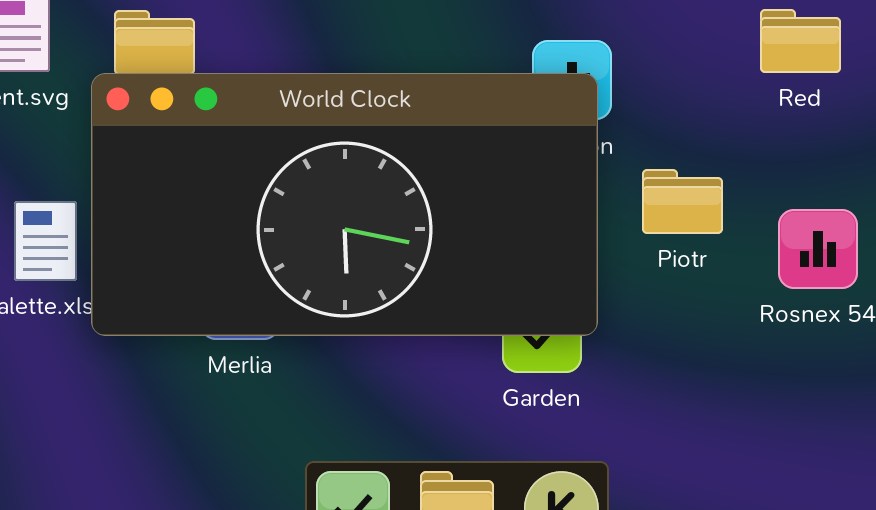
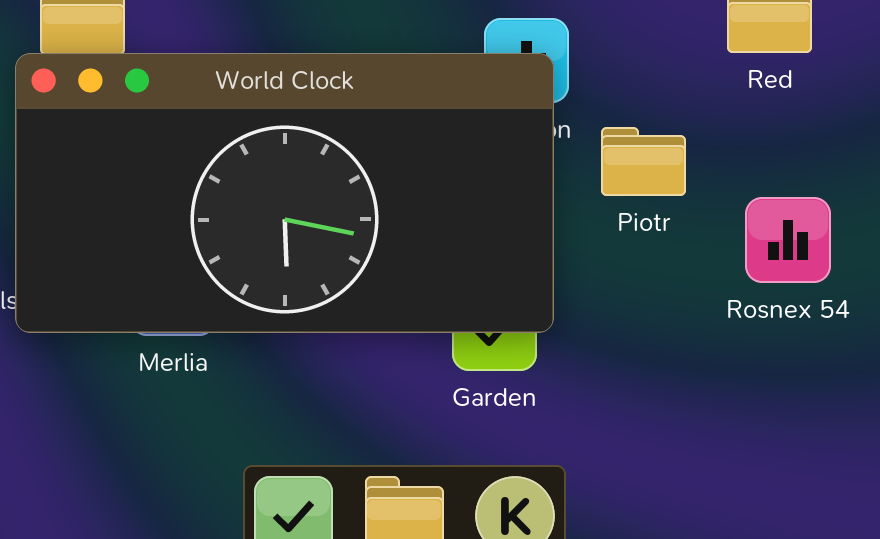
Piotr: [642,169,723,234] -> [601,127,686,196], moved

